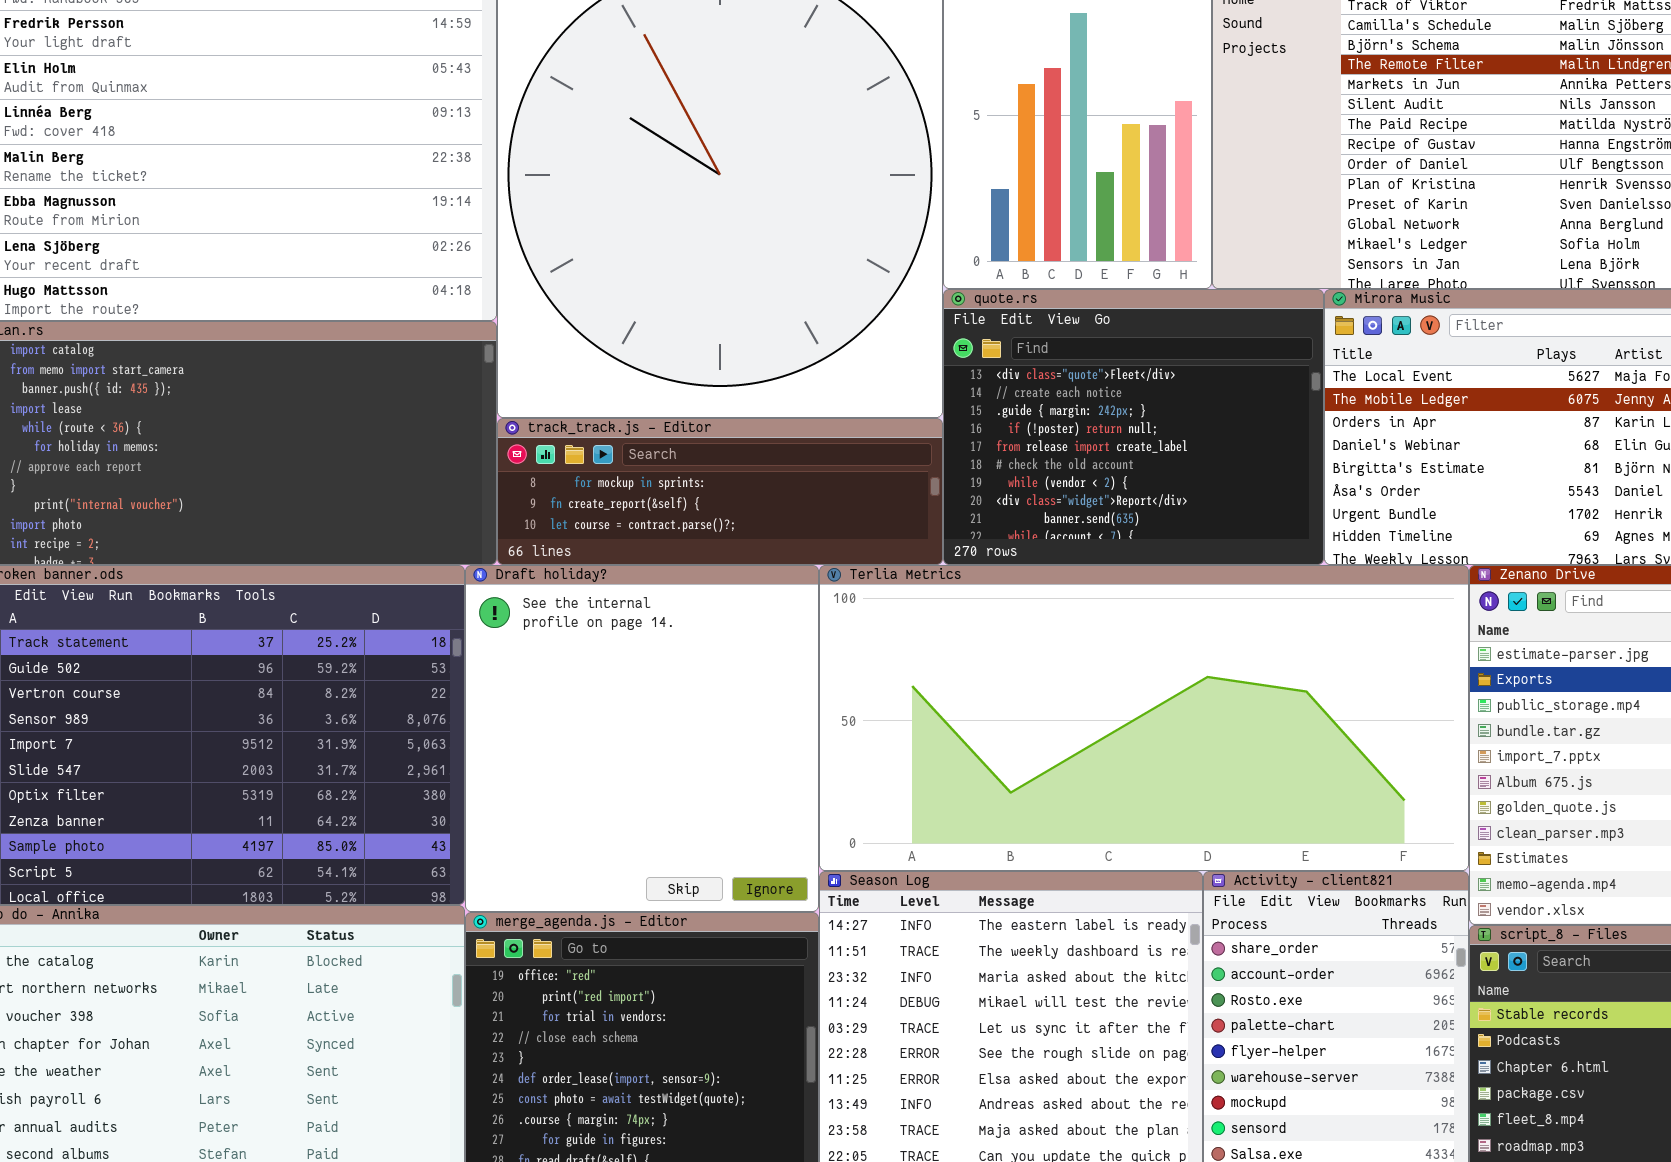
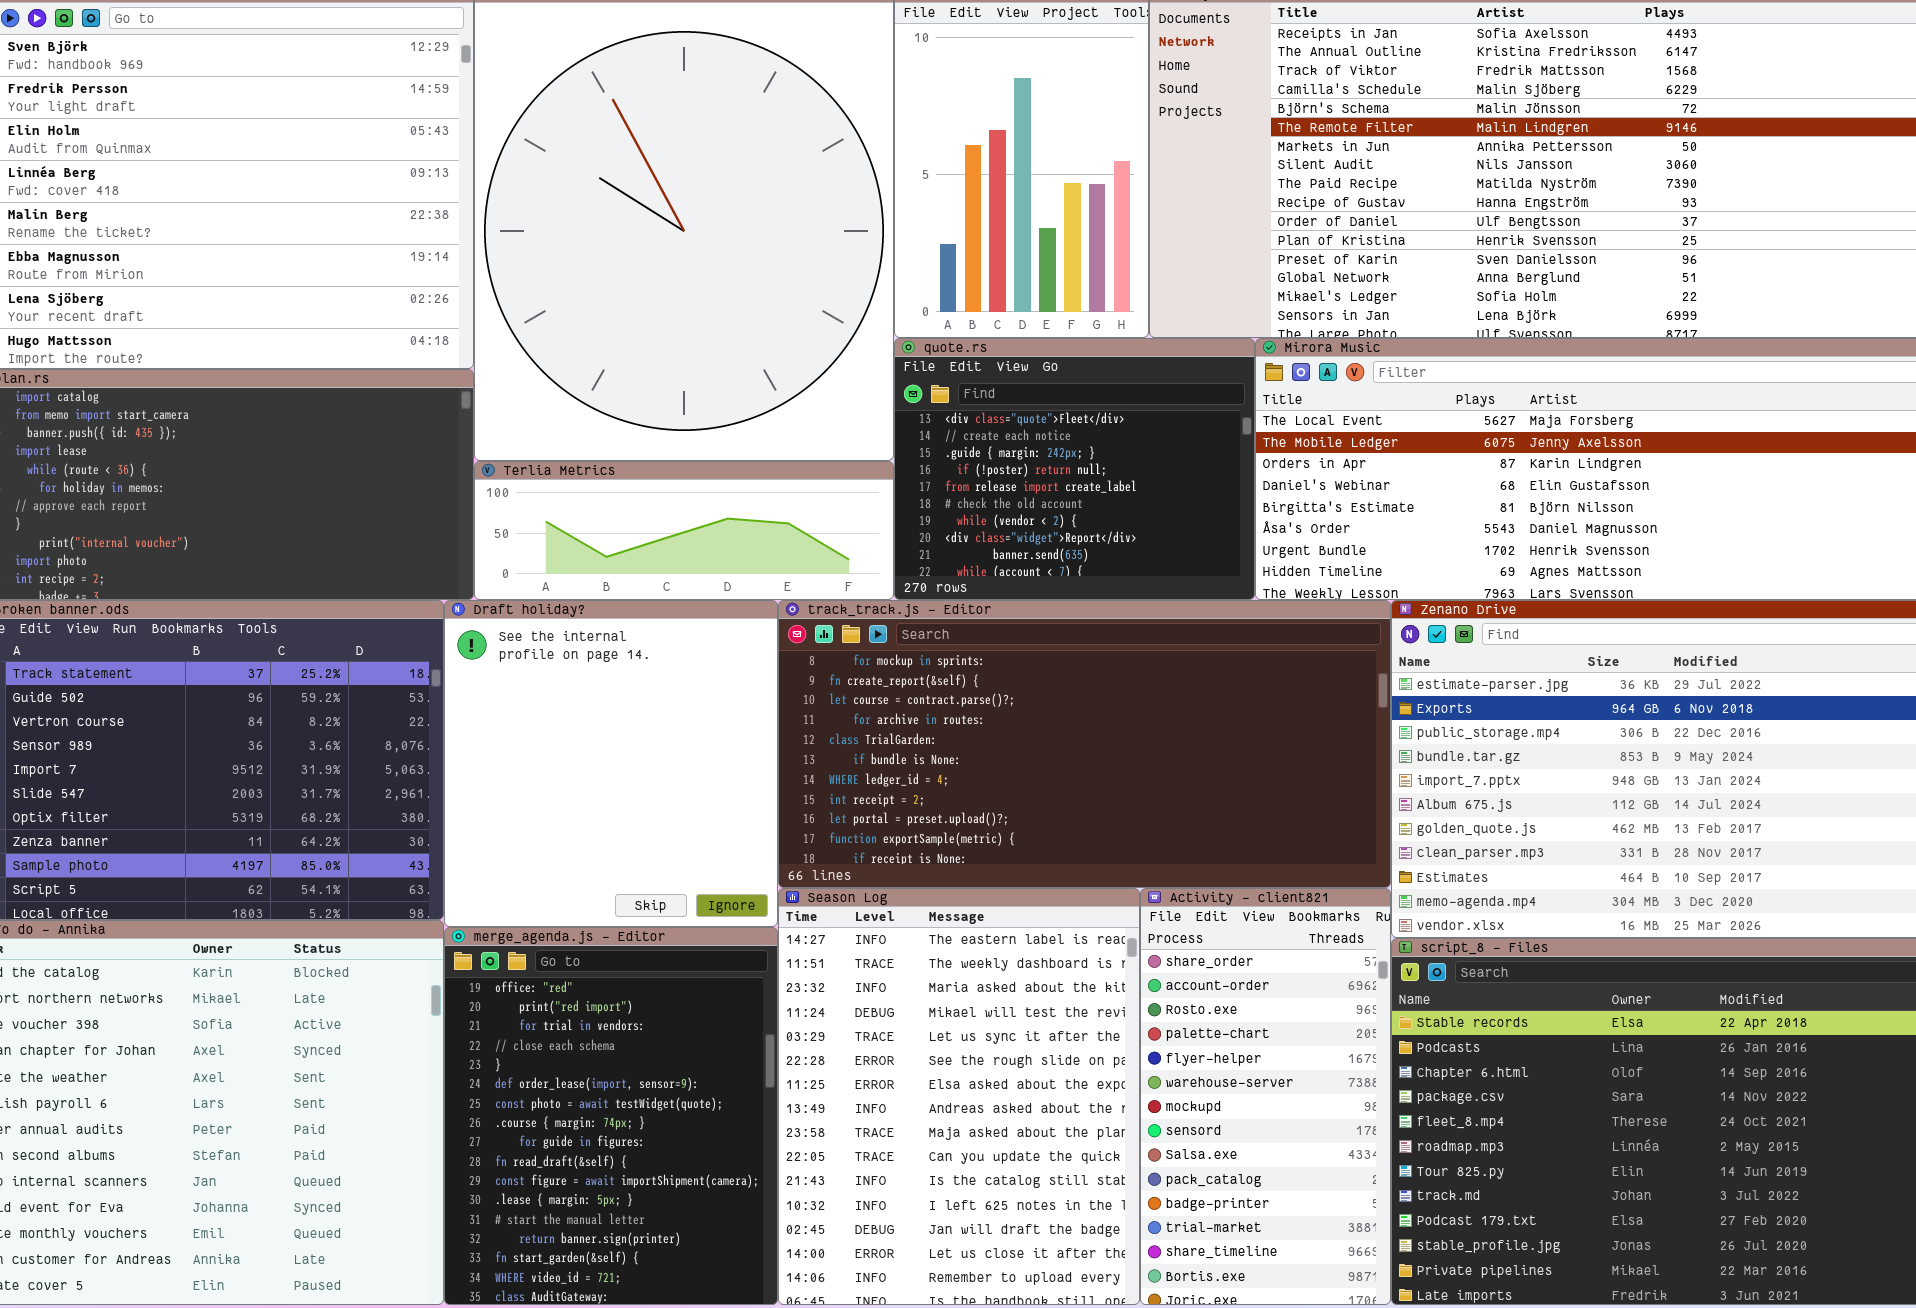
track_track.js - Editor: [497,418,943,565] -> [778,600,1391,888], moved, resized
Terlia Metrics: [819,565,1469,871] -> [474,461,894,600], moved, resized

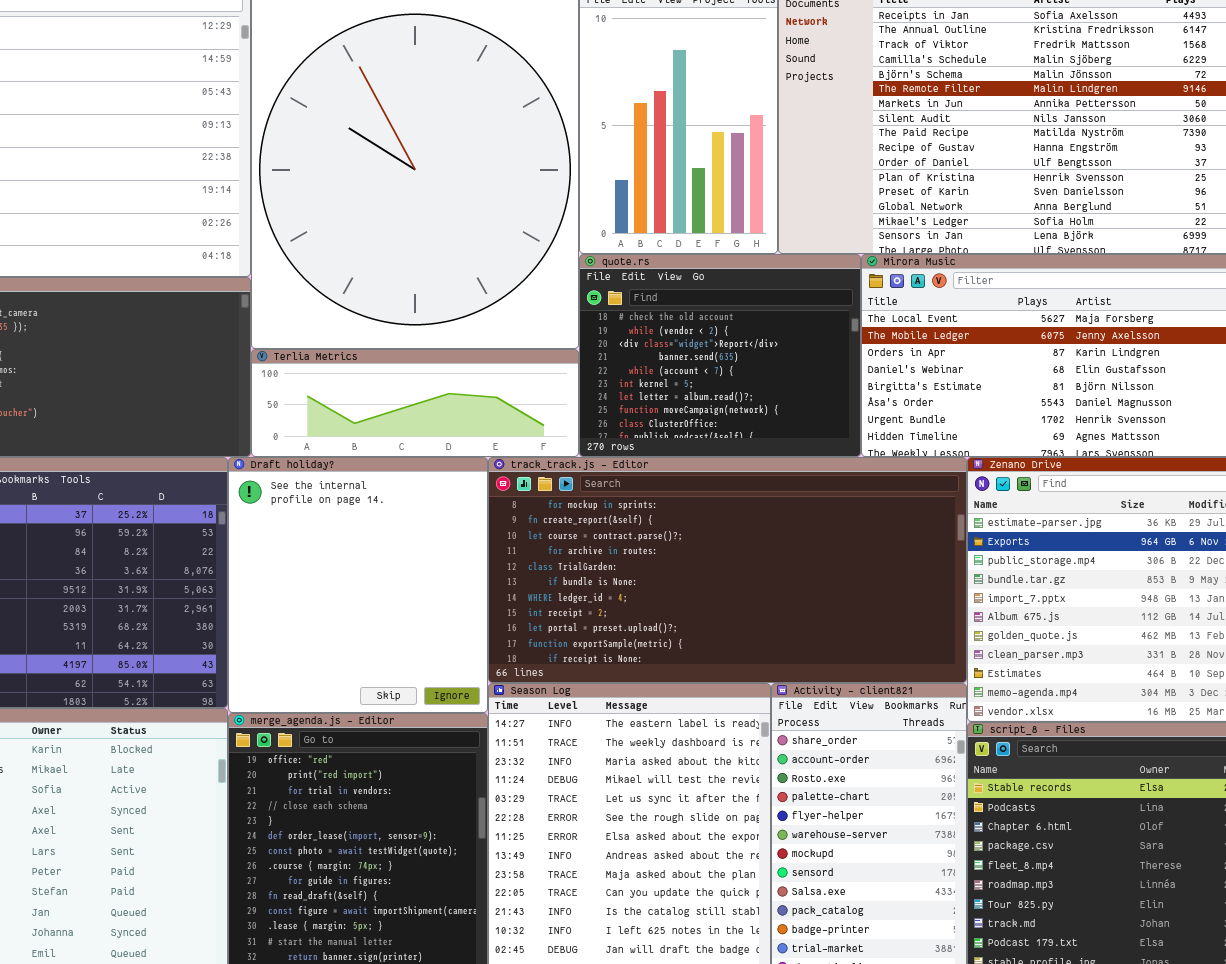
quote.rs: [894,338,1255,600] -> [579,254,861,457], scrolled down 5 rows

